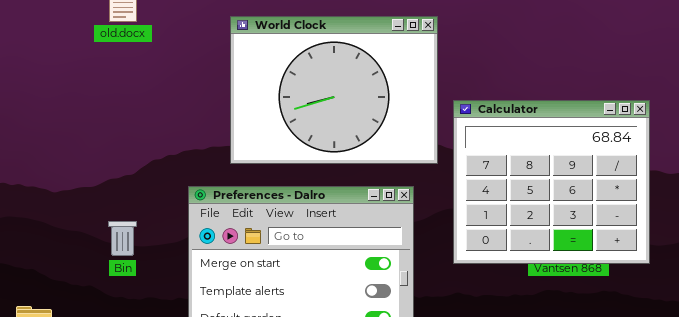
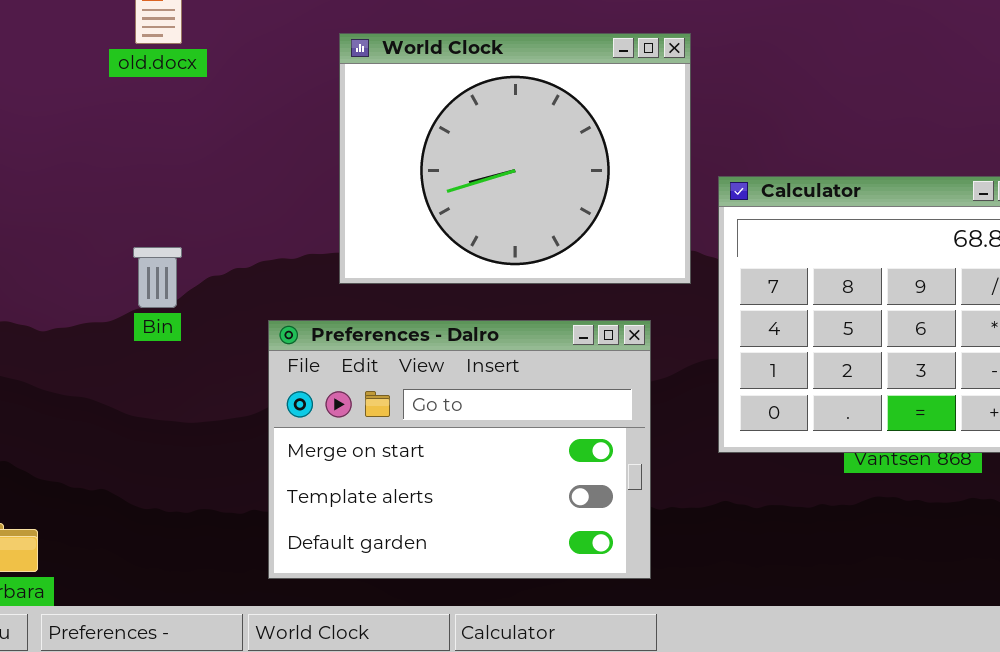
Bin: [108,221,137,256] -> [133,247,182,308], moved

